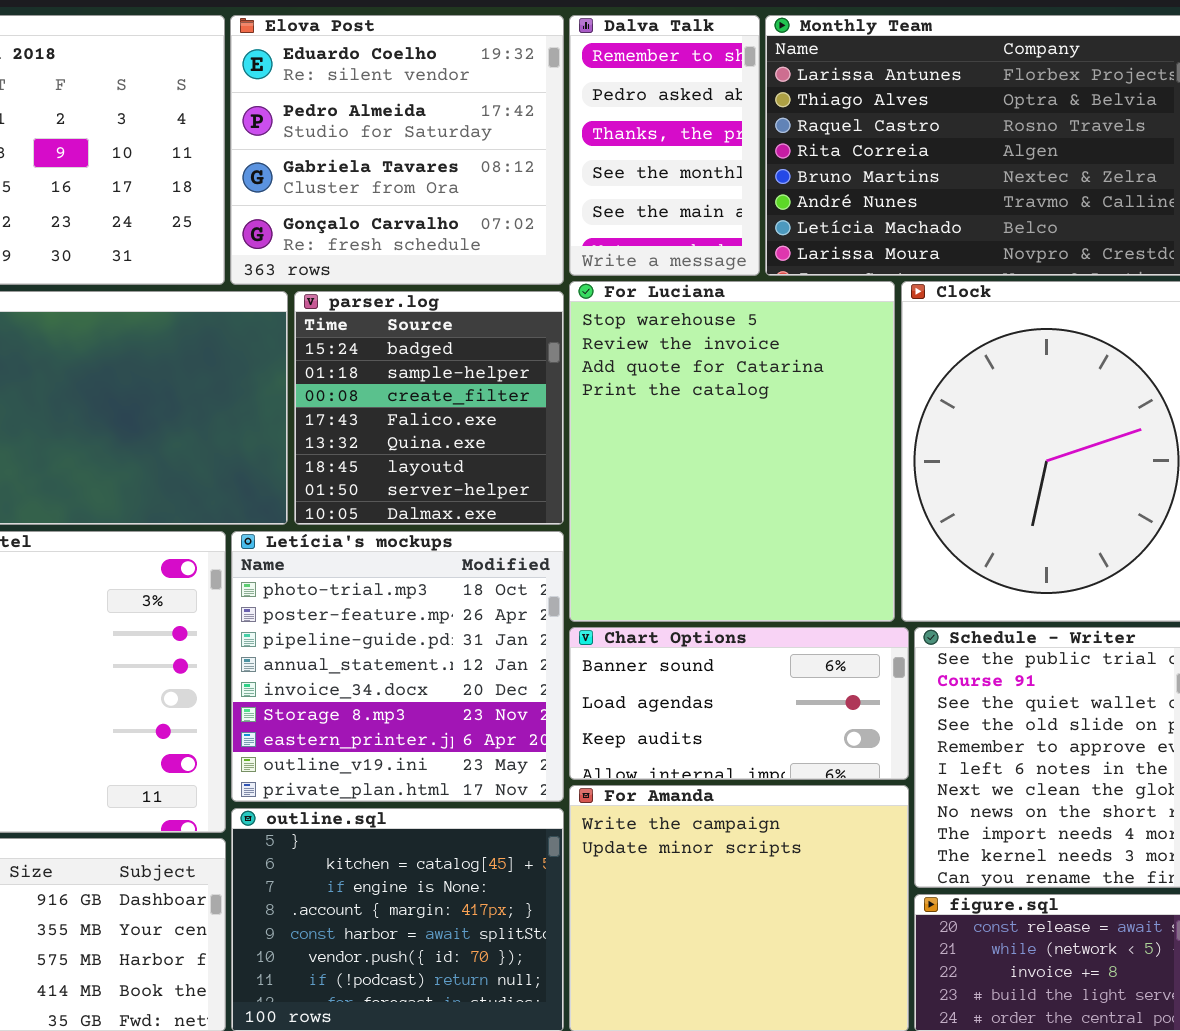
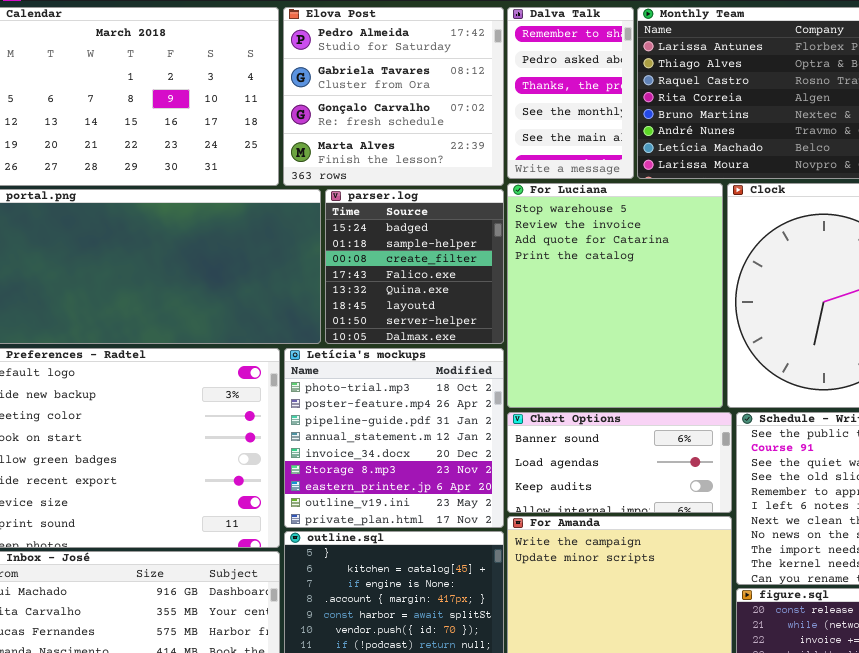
Elova Post: [230,15,564,285] -> [283,7,504,186], scrolled down 1 row

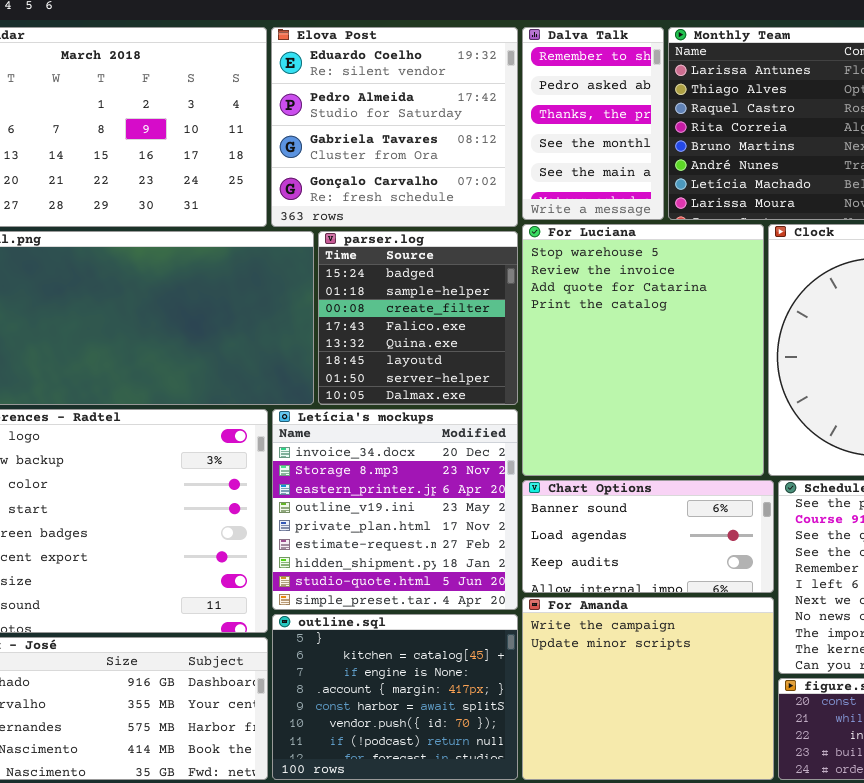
Elova Post: [283,7,504,186] -> [271,27,518,227], scrolled up 1 row
Letícia's mockups: [284,348,504,528] -> [272,409,518,610], scrolled down 4 rows

